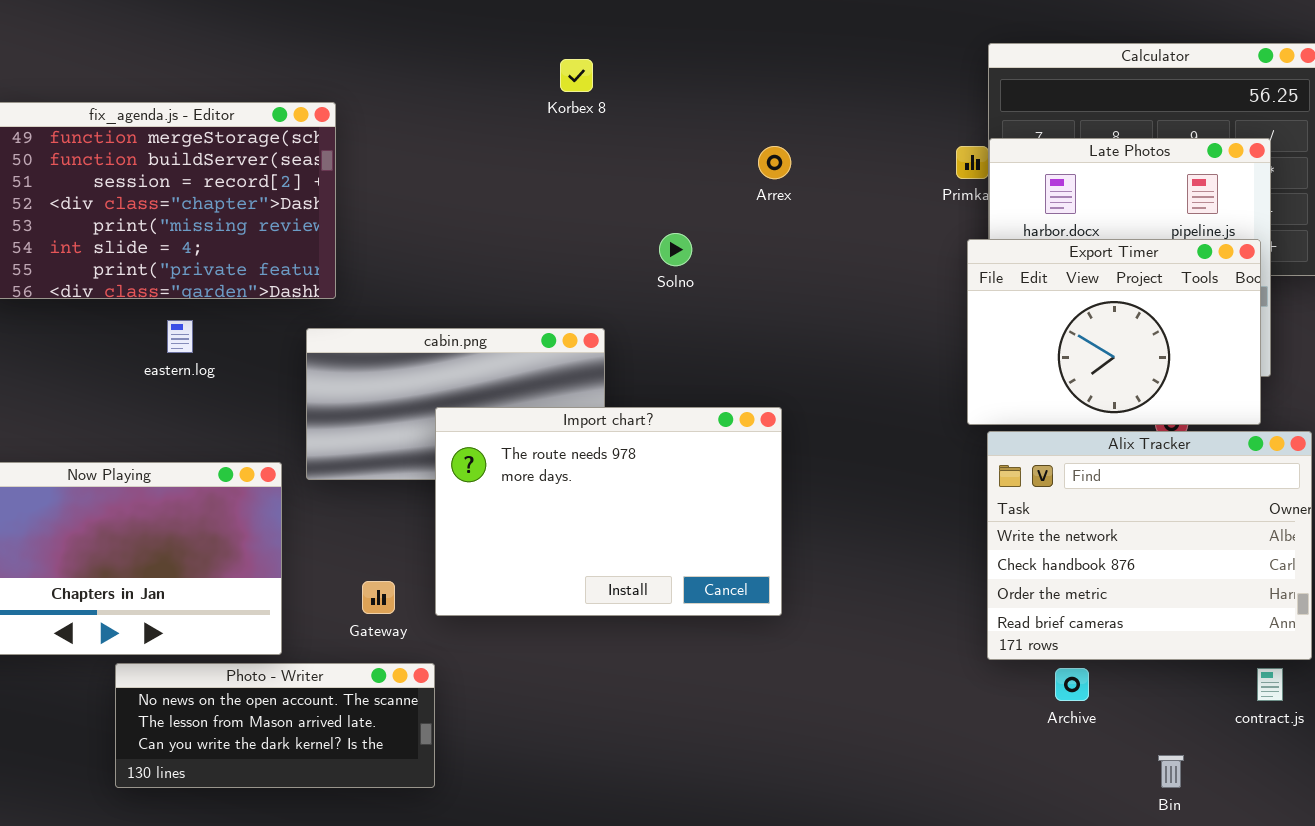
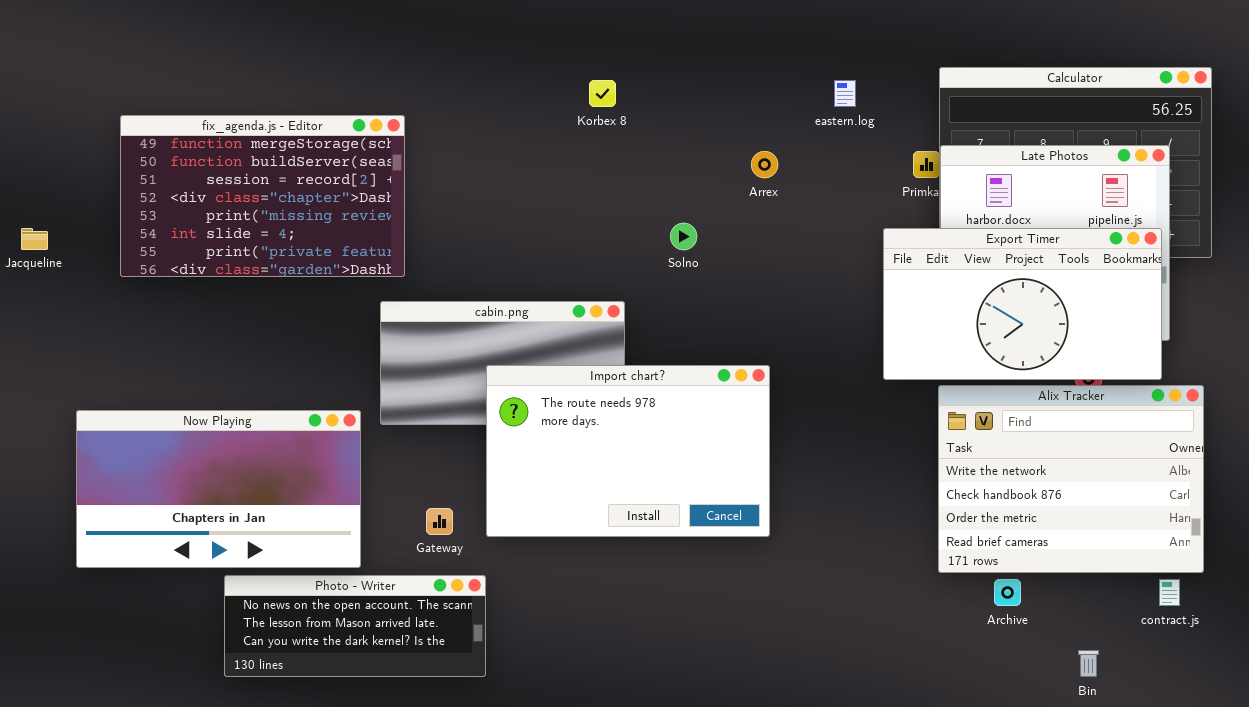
Export Timer: [967,239,1261,425] -> [883,228,1162,380], resized
eastern.log: [167,320,193,353] -> [834,80,856,107], moved

